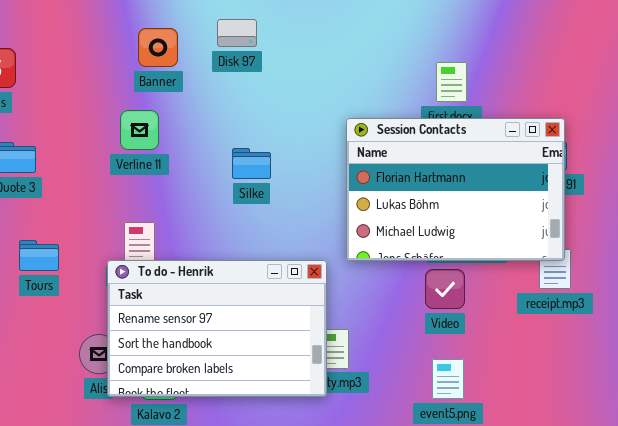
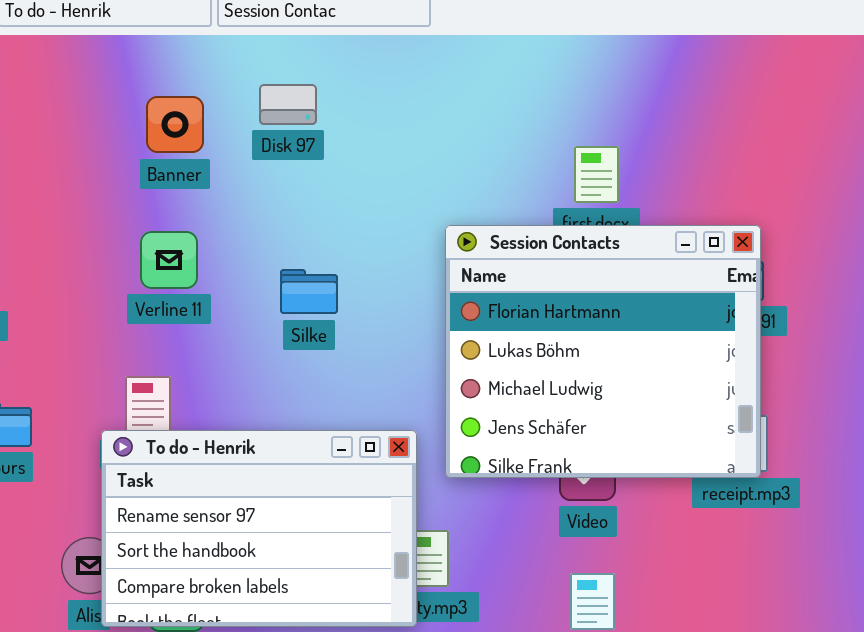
Verline 11: [120,110,159,150] -> [140,231,198,289], moved
Session Contacts: [346,118,565,261] -> [445,225,761,478], resized

